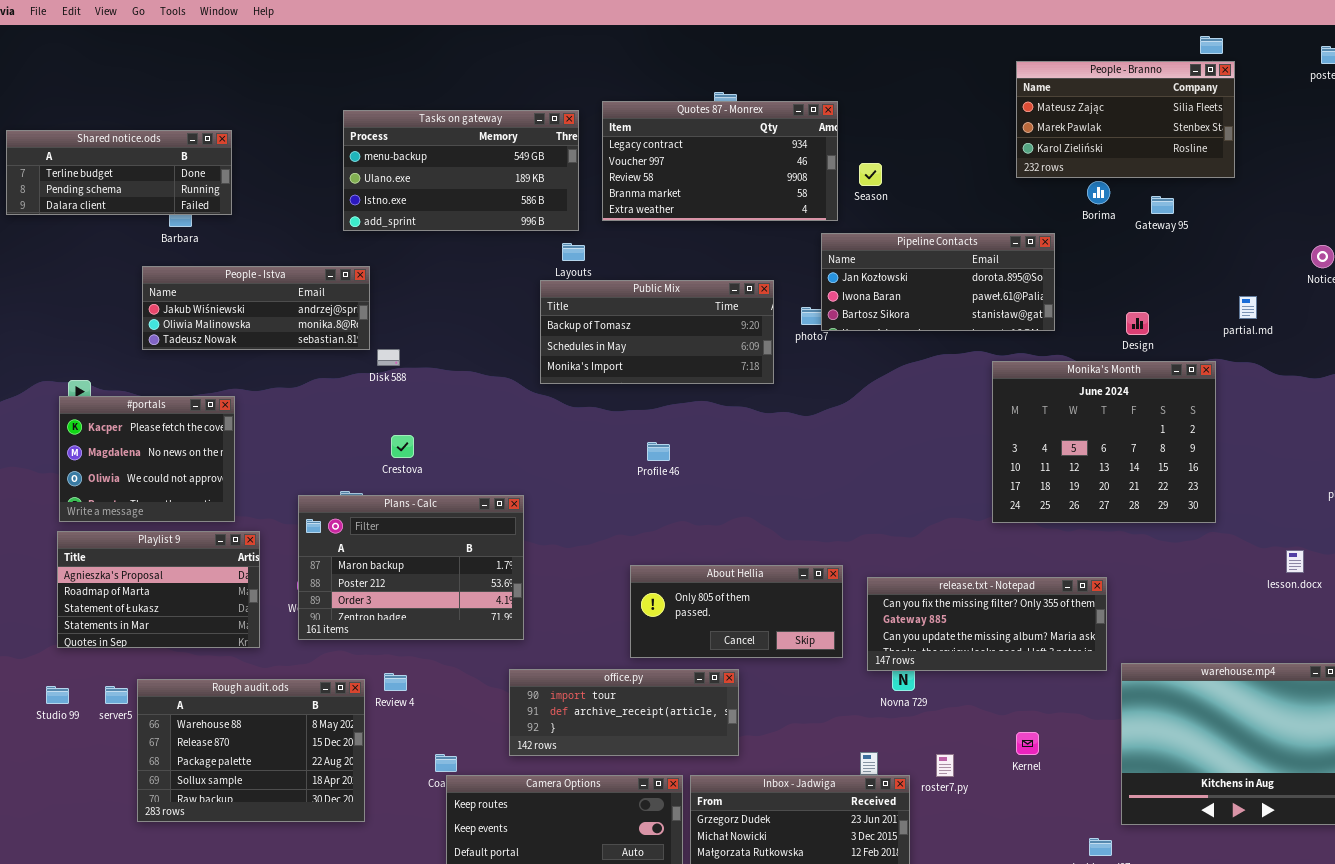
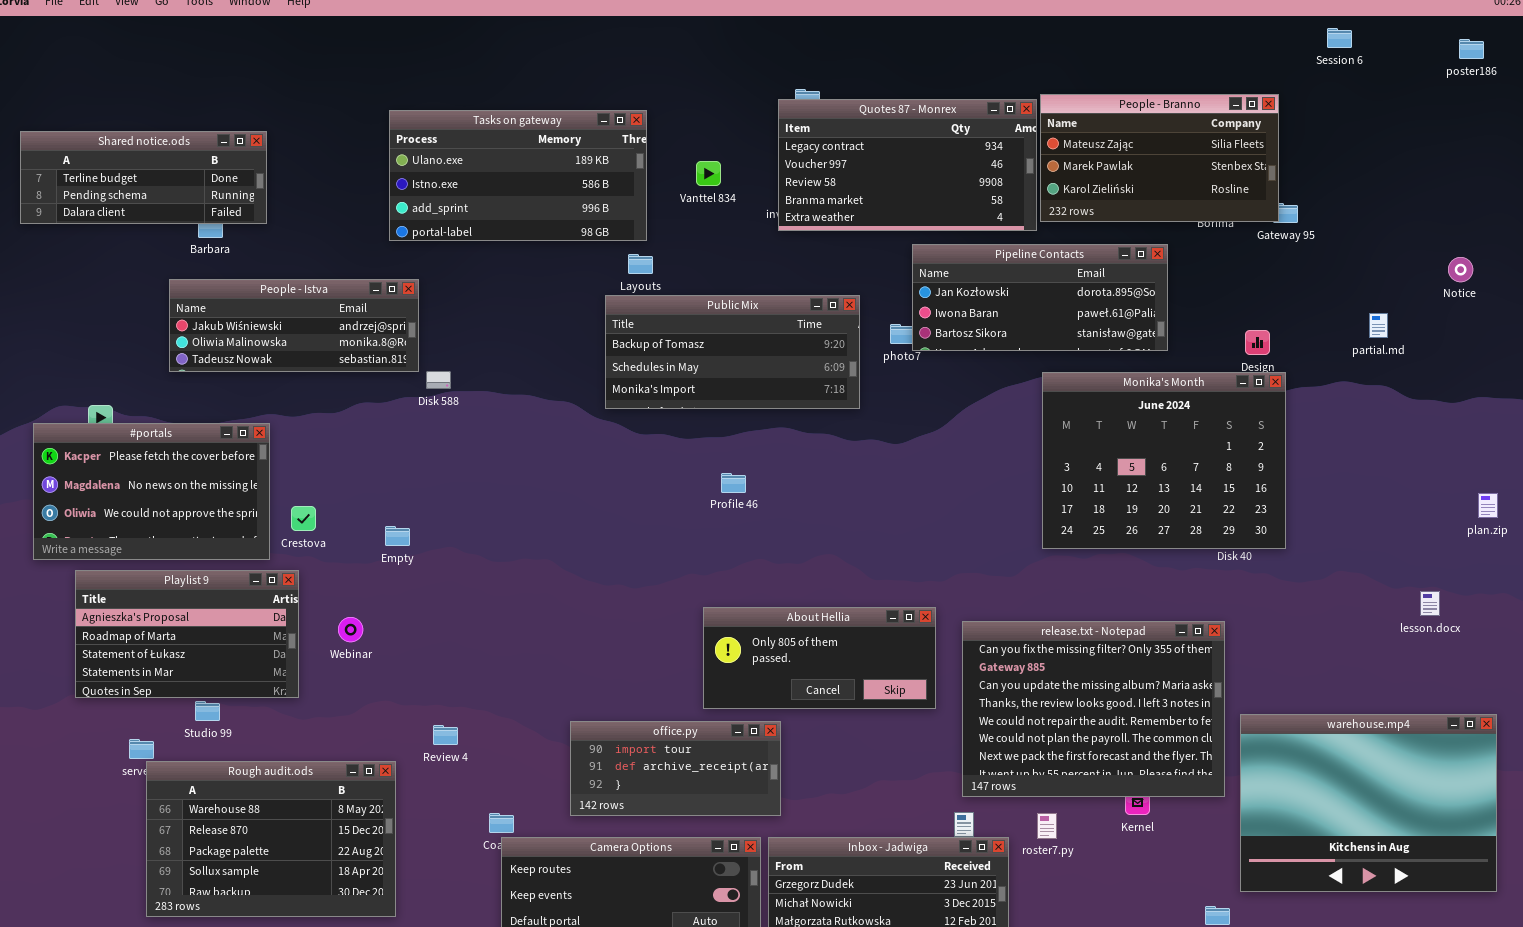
People - Branno: [1016,61,1235,178] -> [1040,94,1279,222], moved
Quotes 87 - Monrex: [602,101,838,221] -> [778,99,1037,231], moved
Tasks on gateway: [343,110,579,231] -> [389,110,647,241], scrolled down 1 row
Monika's Month: [992,361,1216,523] -> [1042,372,1286,549], moved
#portals: [59,396,235,522] -> [33,423,270,560], resized
Crestova: [391,435,414,458] -> [291,506,316,531], moved
Plans - Calc: [298,495,524,640] -> none, closed
release.txt - Notepad: [867,577,1107,671] -> [962,621,1225,797], resized
office.py: [509,669,739,756] -> [570,721,781,816], resized
Rough audit.ods: [137,679,365,822] -> [146,761,396,917], moved
Studio 99: [46,686,69,704] -> [195,701,220,721], moved

